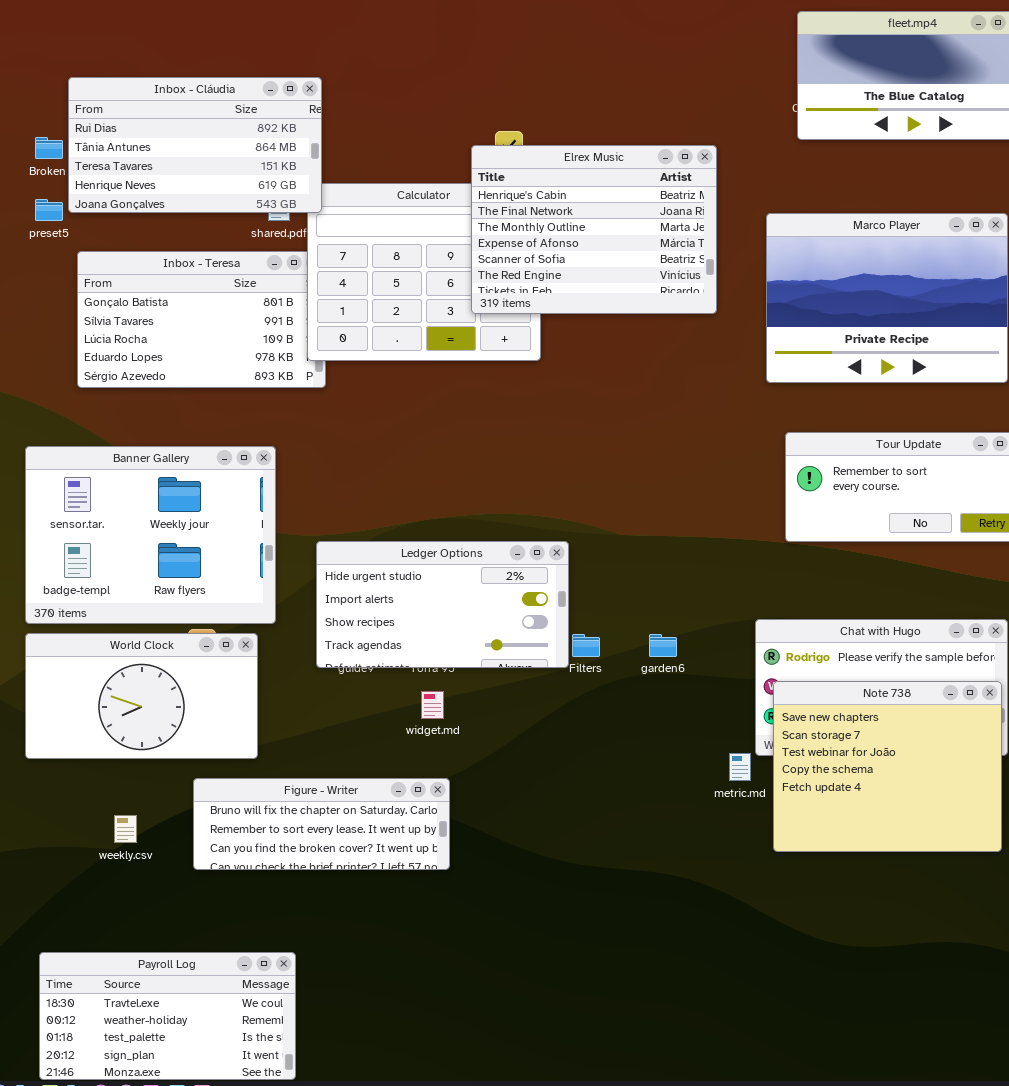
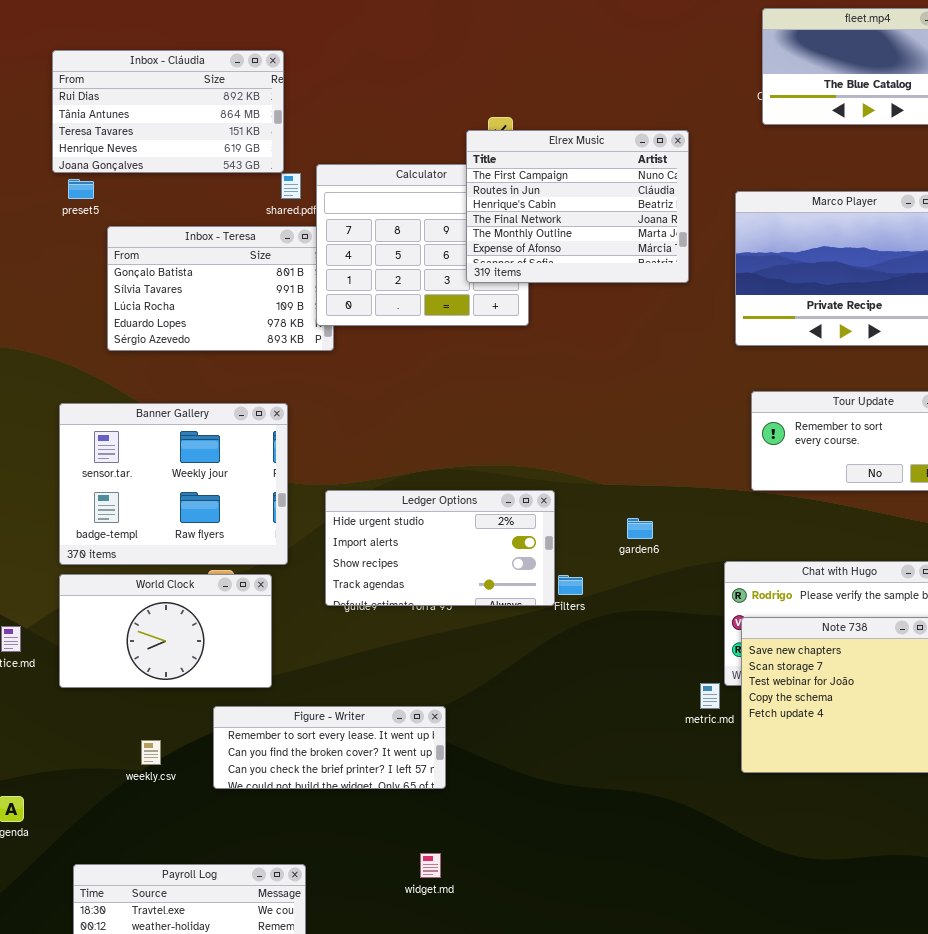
Inbox - Cláudia: [68,77,322,213] -> [52,50,284,173], moved
Elrex Music: [471,145,717,314] -> [466,130,689,283], scrolled up 2 rows
garden6: [649,634,677,657] -> [627,518,653,539], moved
widget.md: [421,691,444,719] -> [420,853,441,878], moved
Figure - Writer: [193,778,450,870] -> [213,706,446,789], scrolled down 1 row

